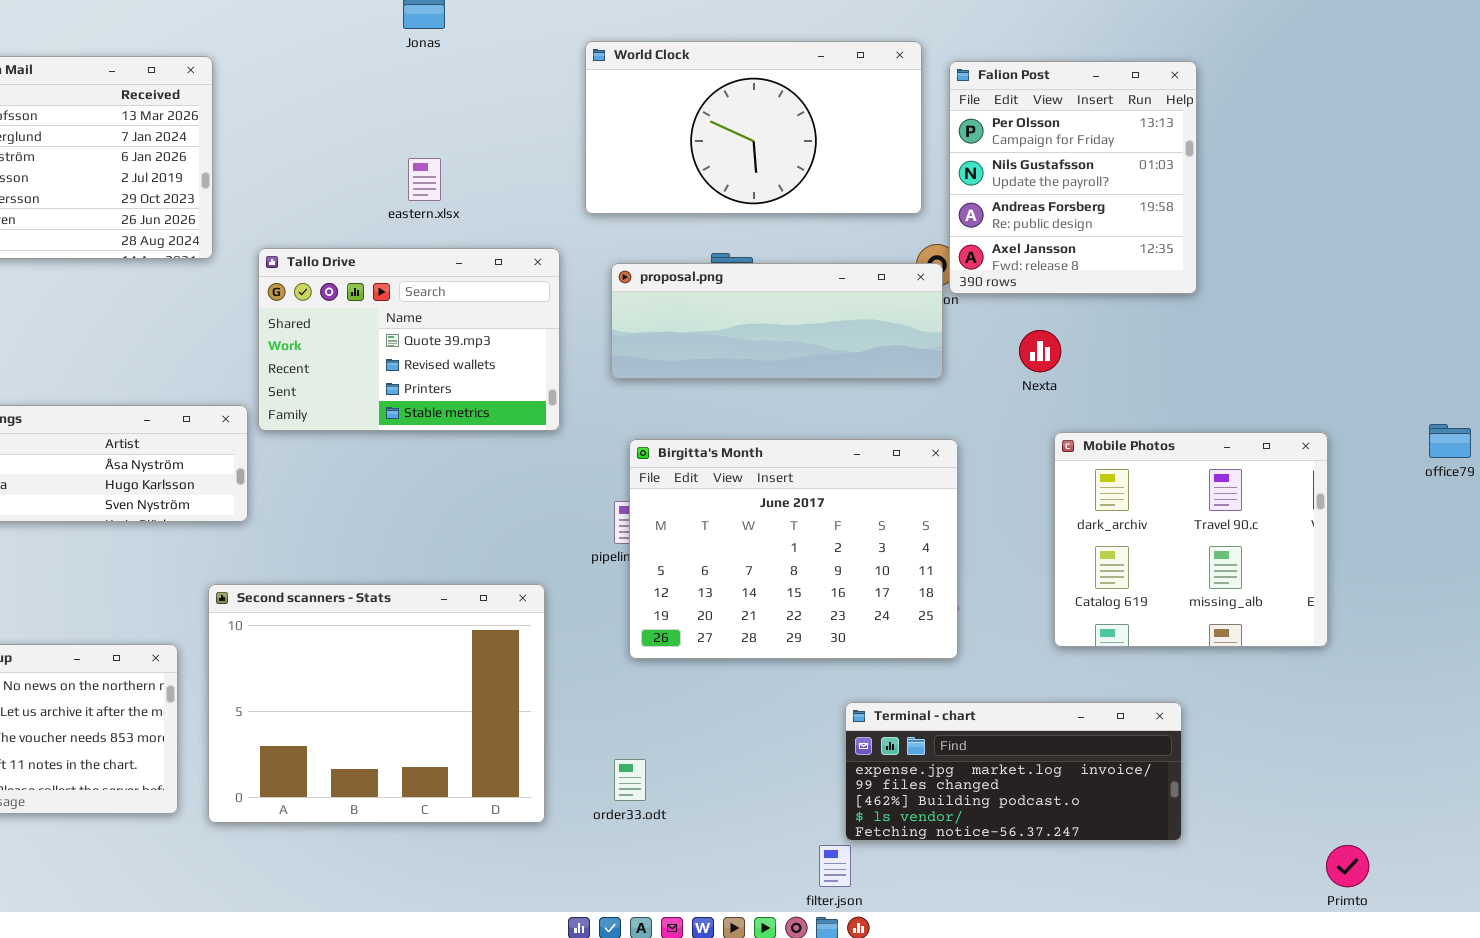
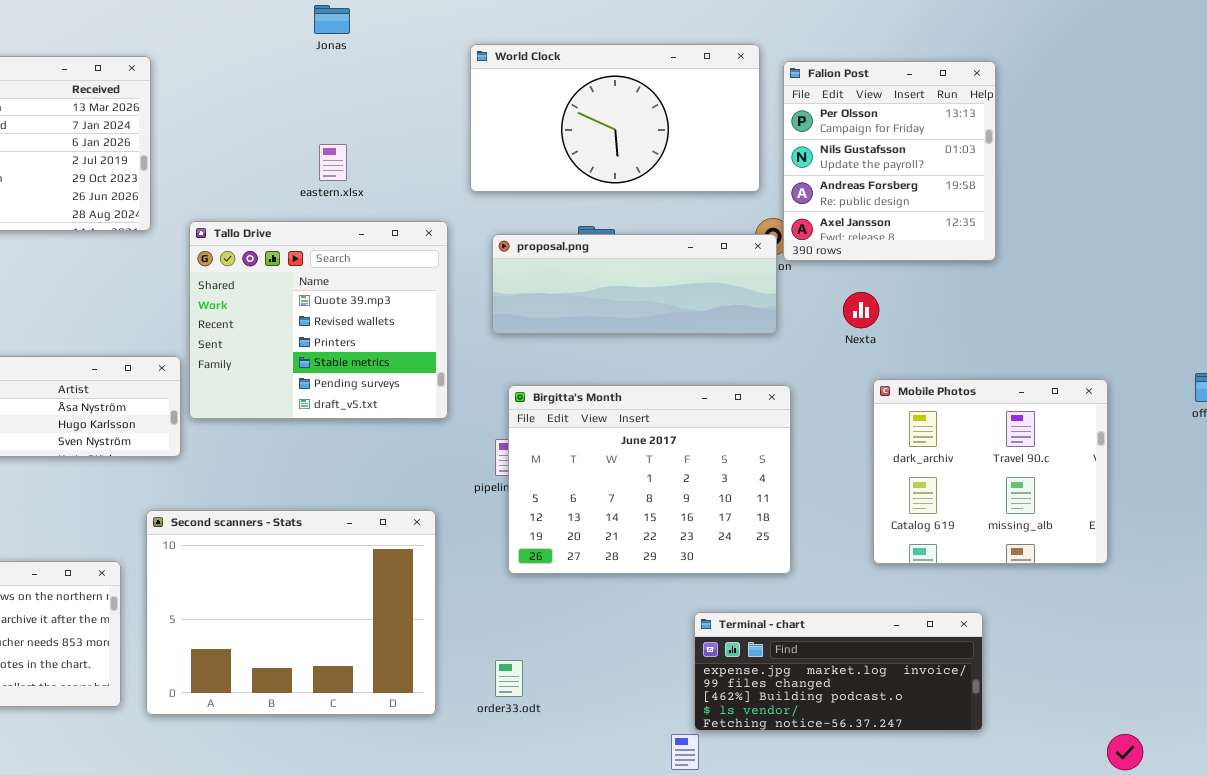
Tallo Drive: [258,248,560,431] -> [189,221,448,419], resized

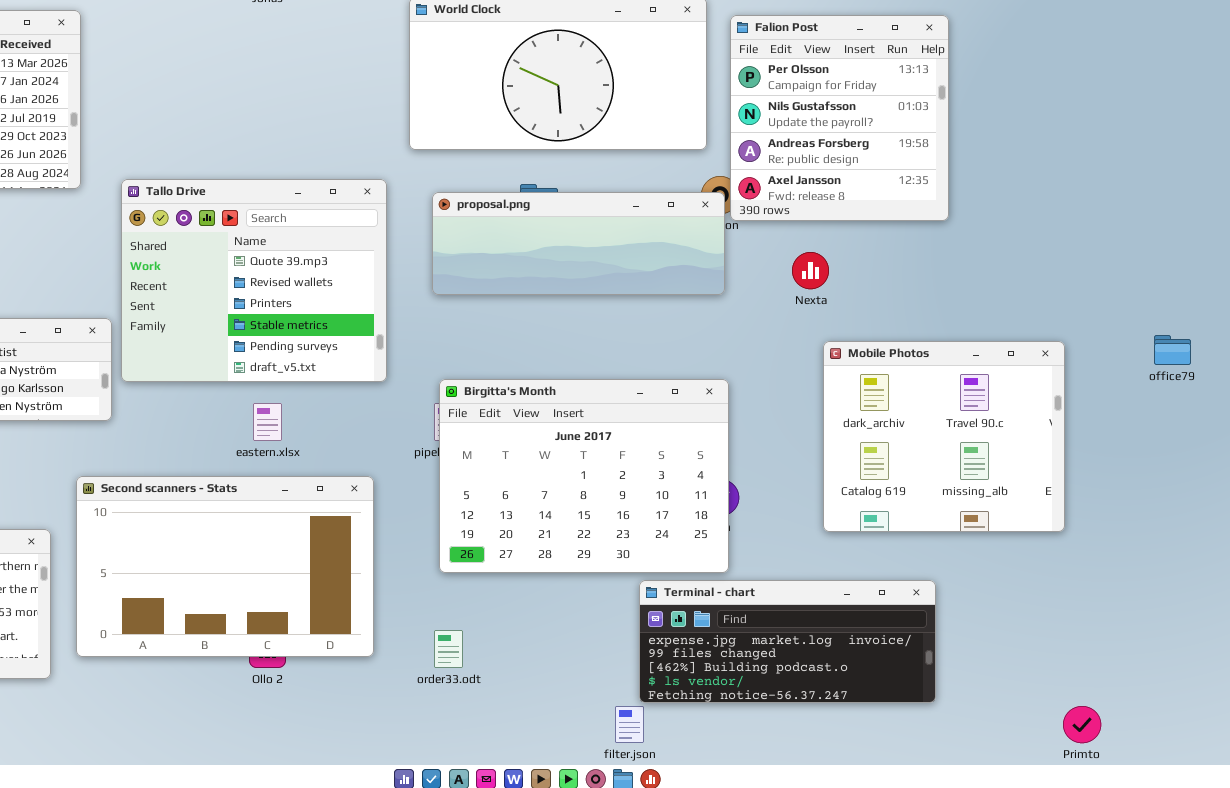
eastern.xlsx: [319,144,347,181] -> [253,403,282,441], moved
Birgitta's Month: [508,385,791,574] -> [439,379,729,573], moved
Second scanners - Stats: [146,510,436,715] -> [76,476,374,657], resized

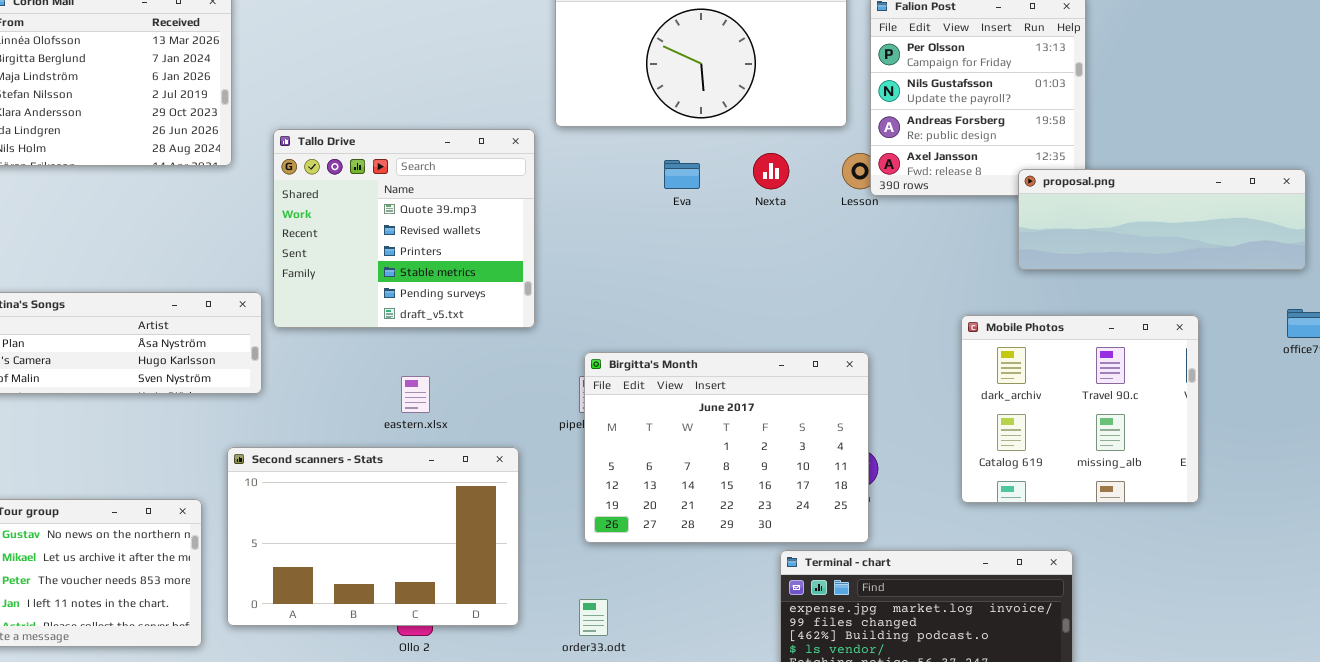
Tallo Drive: [121,179,387,382] -> [273,129,535,328], moved
proposal.png: [432,192,725,295] -> [1018,169,1306,270], moved
Nexta: [792,252,829,289] -> [753,153,789,189], moved

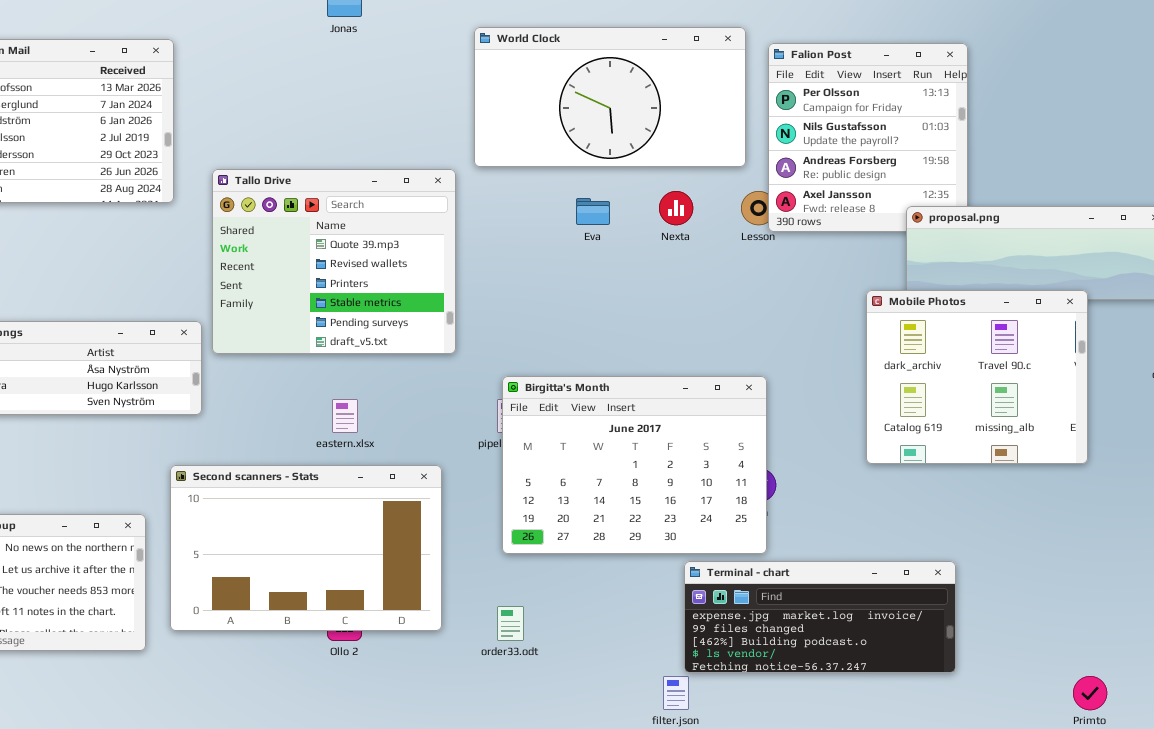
Mobile Photos: [961,315,1199,503] -> [866,290,1088,464], moved

